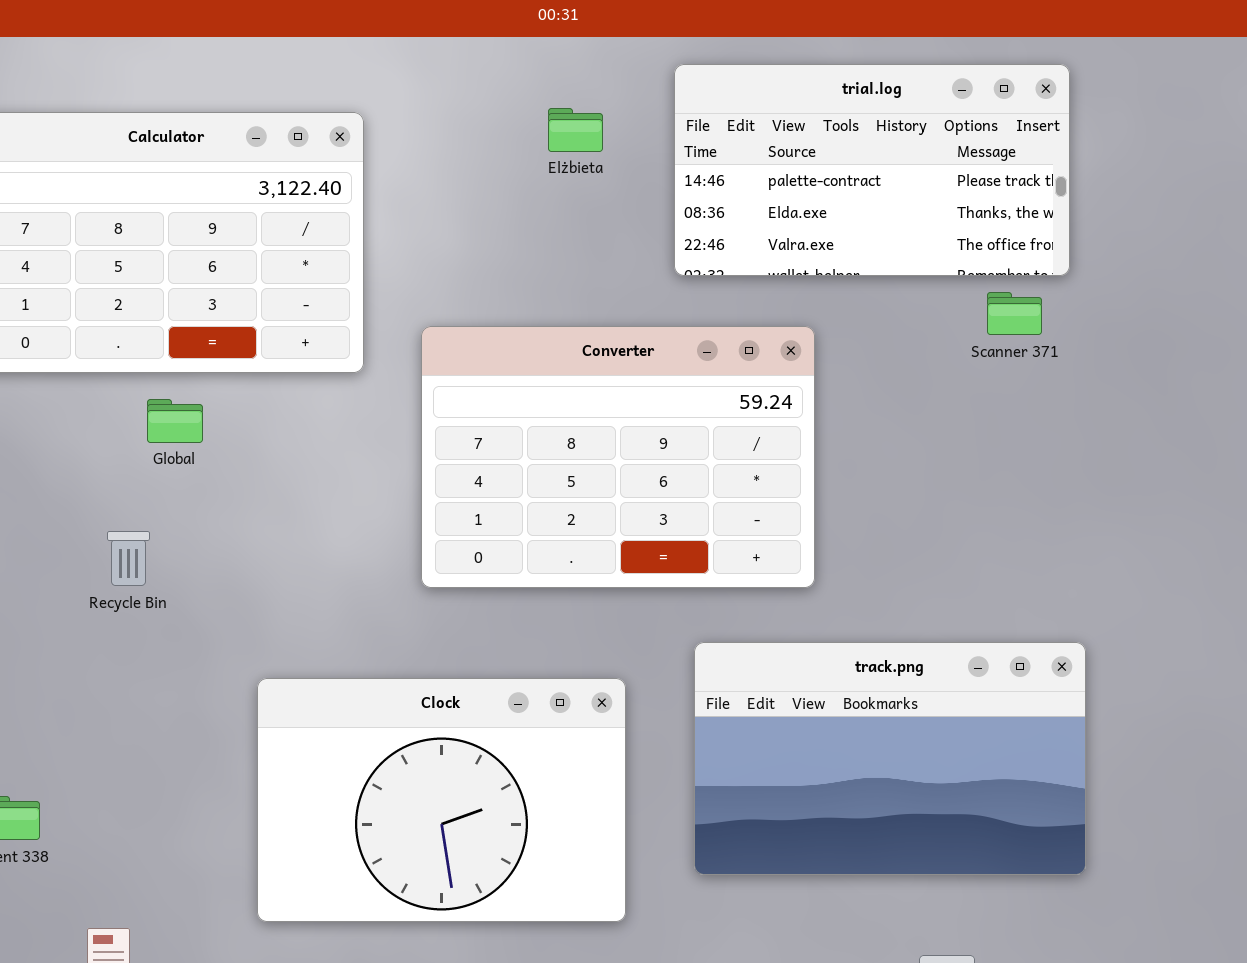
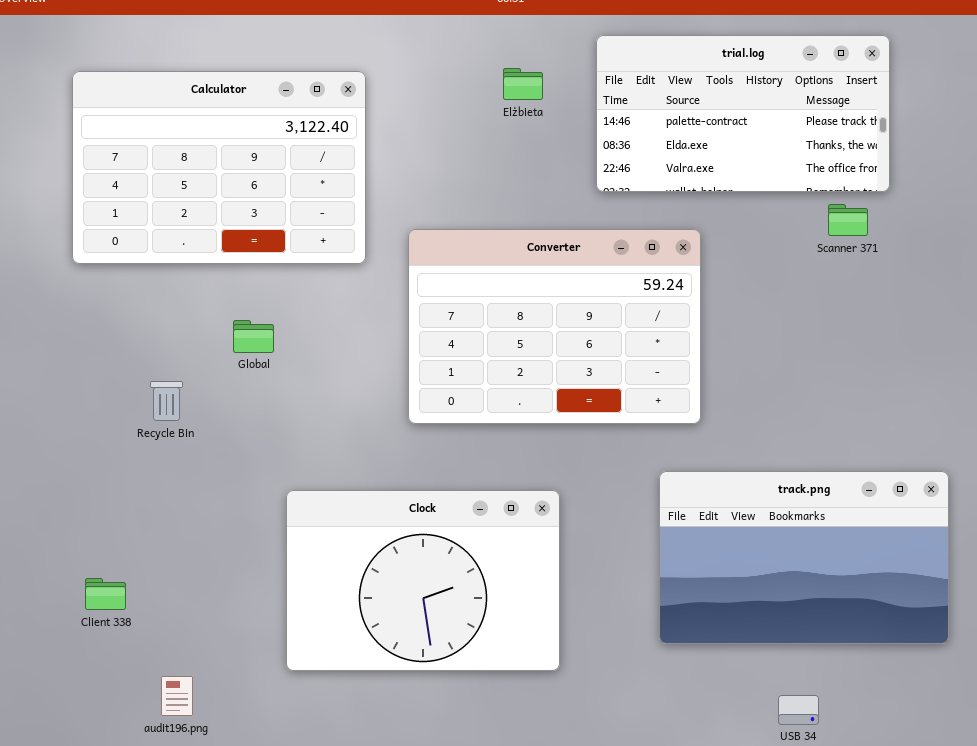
Global: [147,399,203,443] -> [233,320,274,353], moved
Recycle Bin: [107,531,150,586] -> [150,381,183,421], moved
track.png: [694,642,1086,875] -> [659,471,949,644], moved

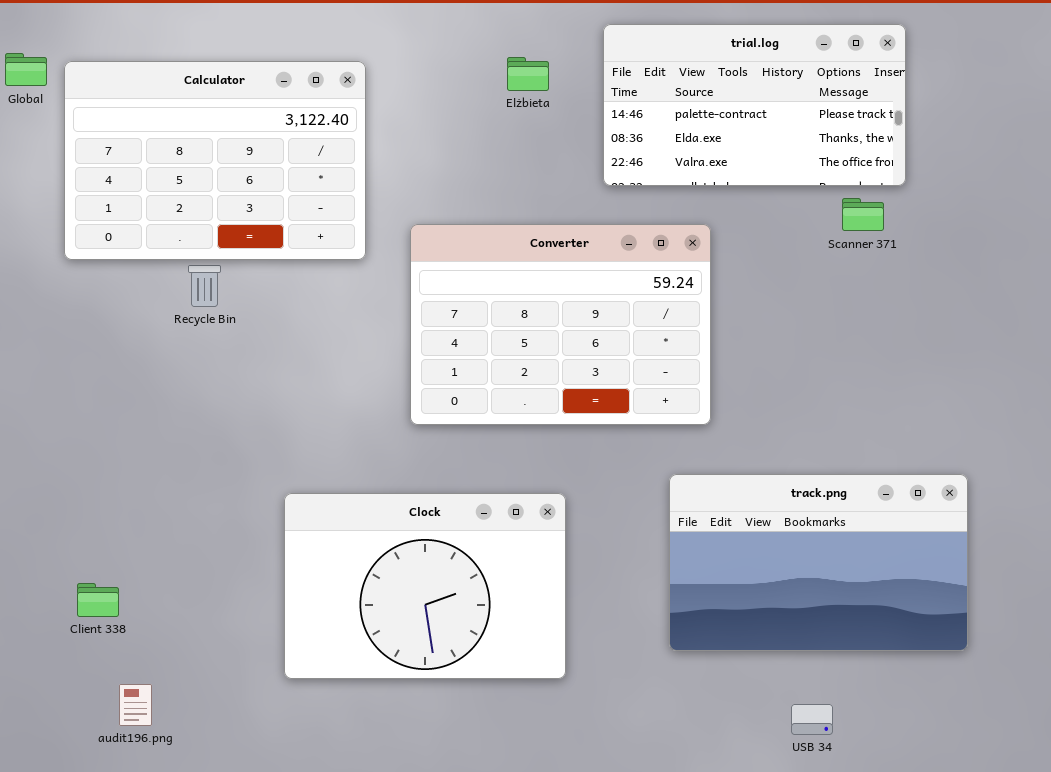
Global: [233,320,274,353] -> [5,53,47,86], moved
Recycle Bin: [150,381,183,421] -> [188,265,221,307], moved
audit196.png: [161,676,193,716] -> [119,684,152,726], moved

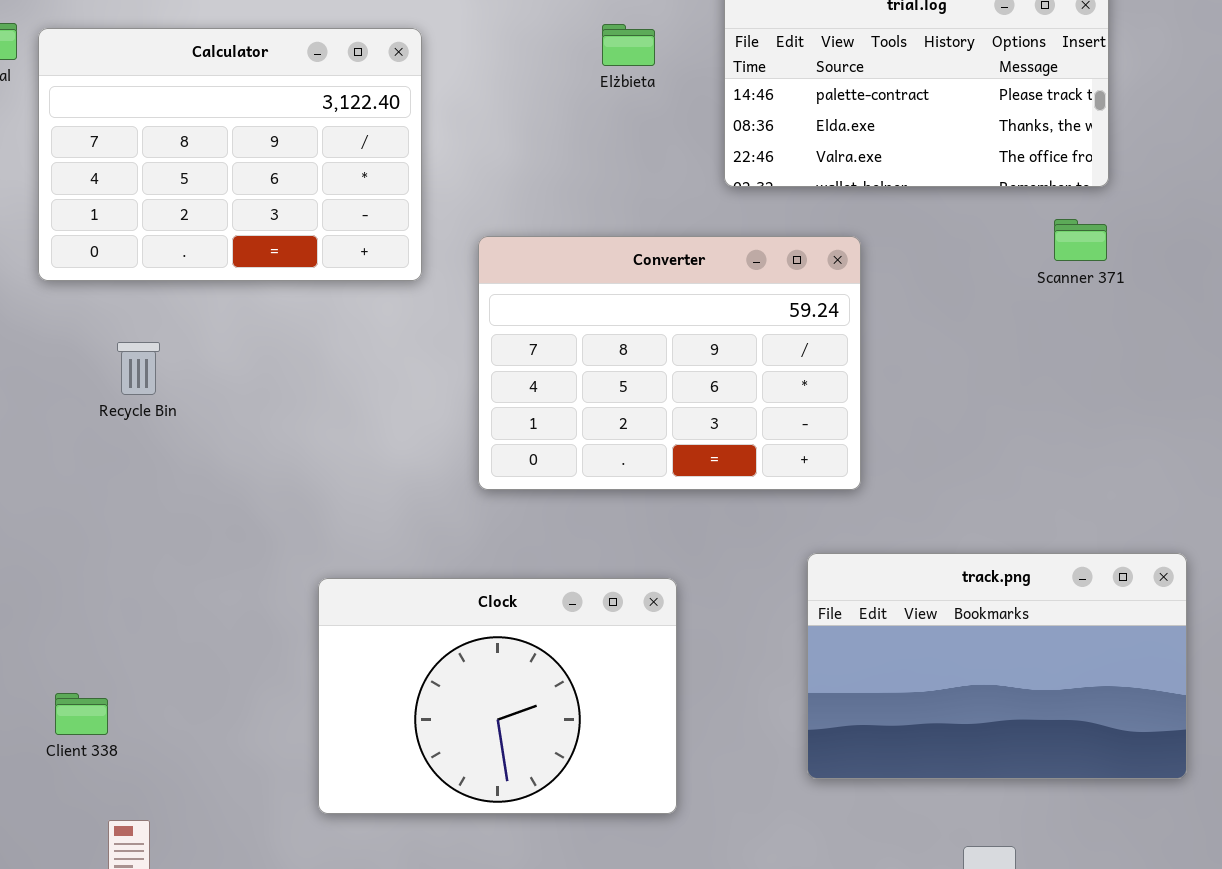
Scanner 371: [842,198,884,231] -> [1054,219,1107,261], moved
Recycle Bin: [188,265,221,307] -> [117,342,160,395], moved

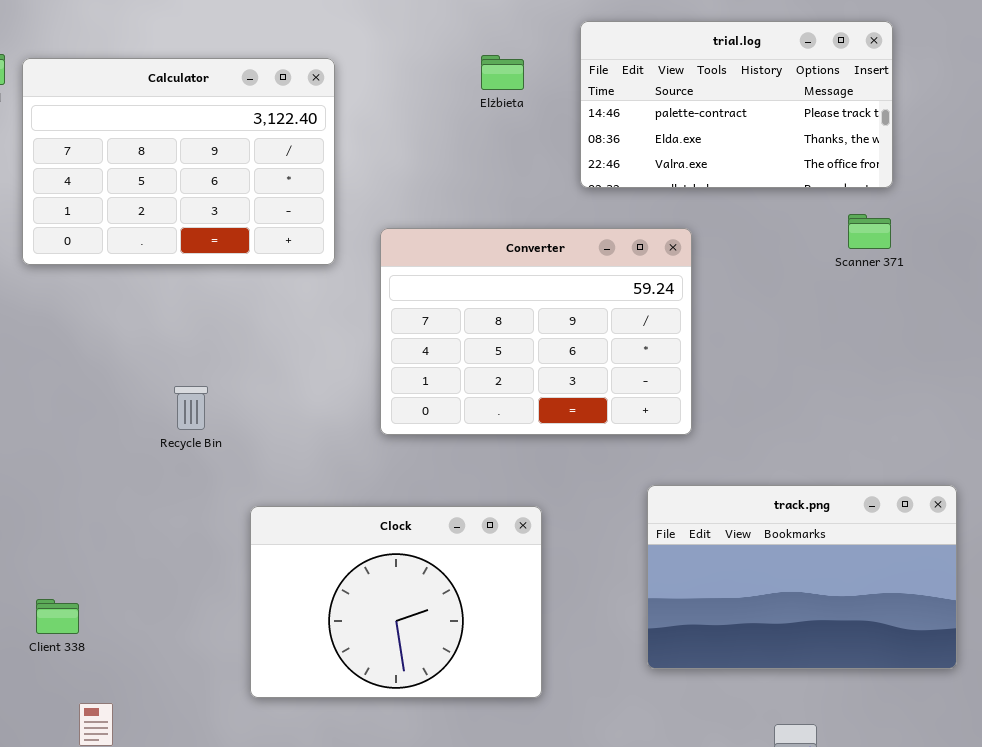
Recycle Bin: [117,342,160,395] -> [174,386,208,430], moved

